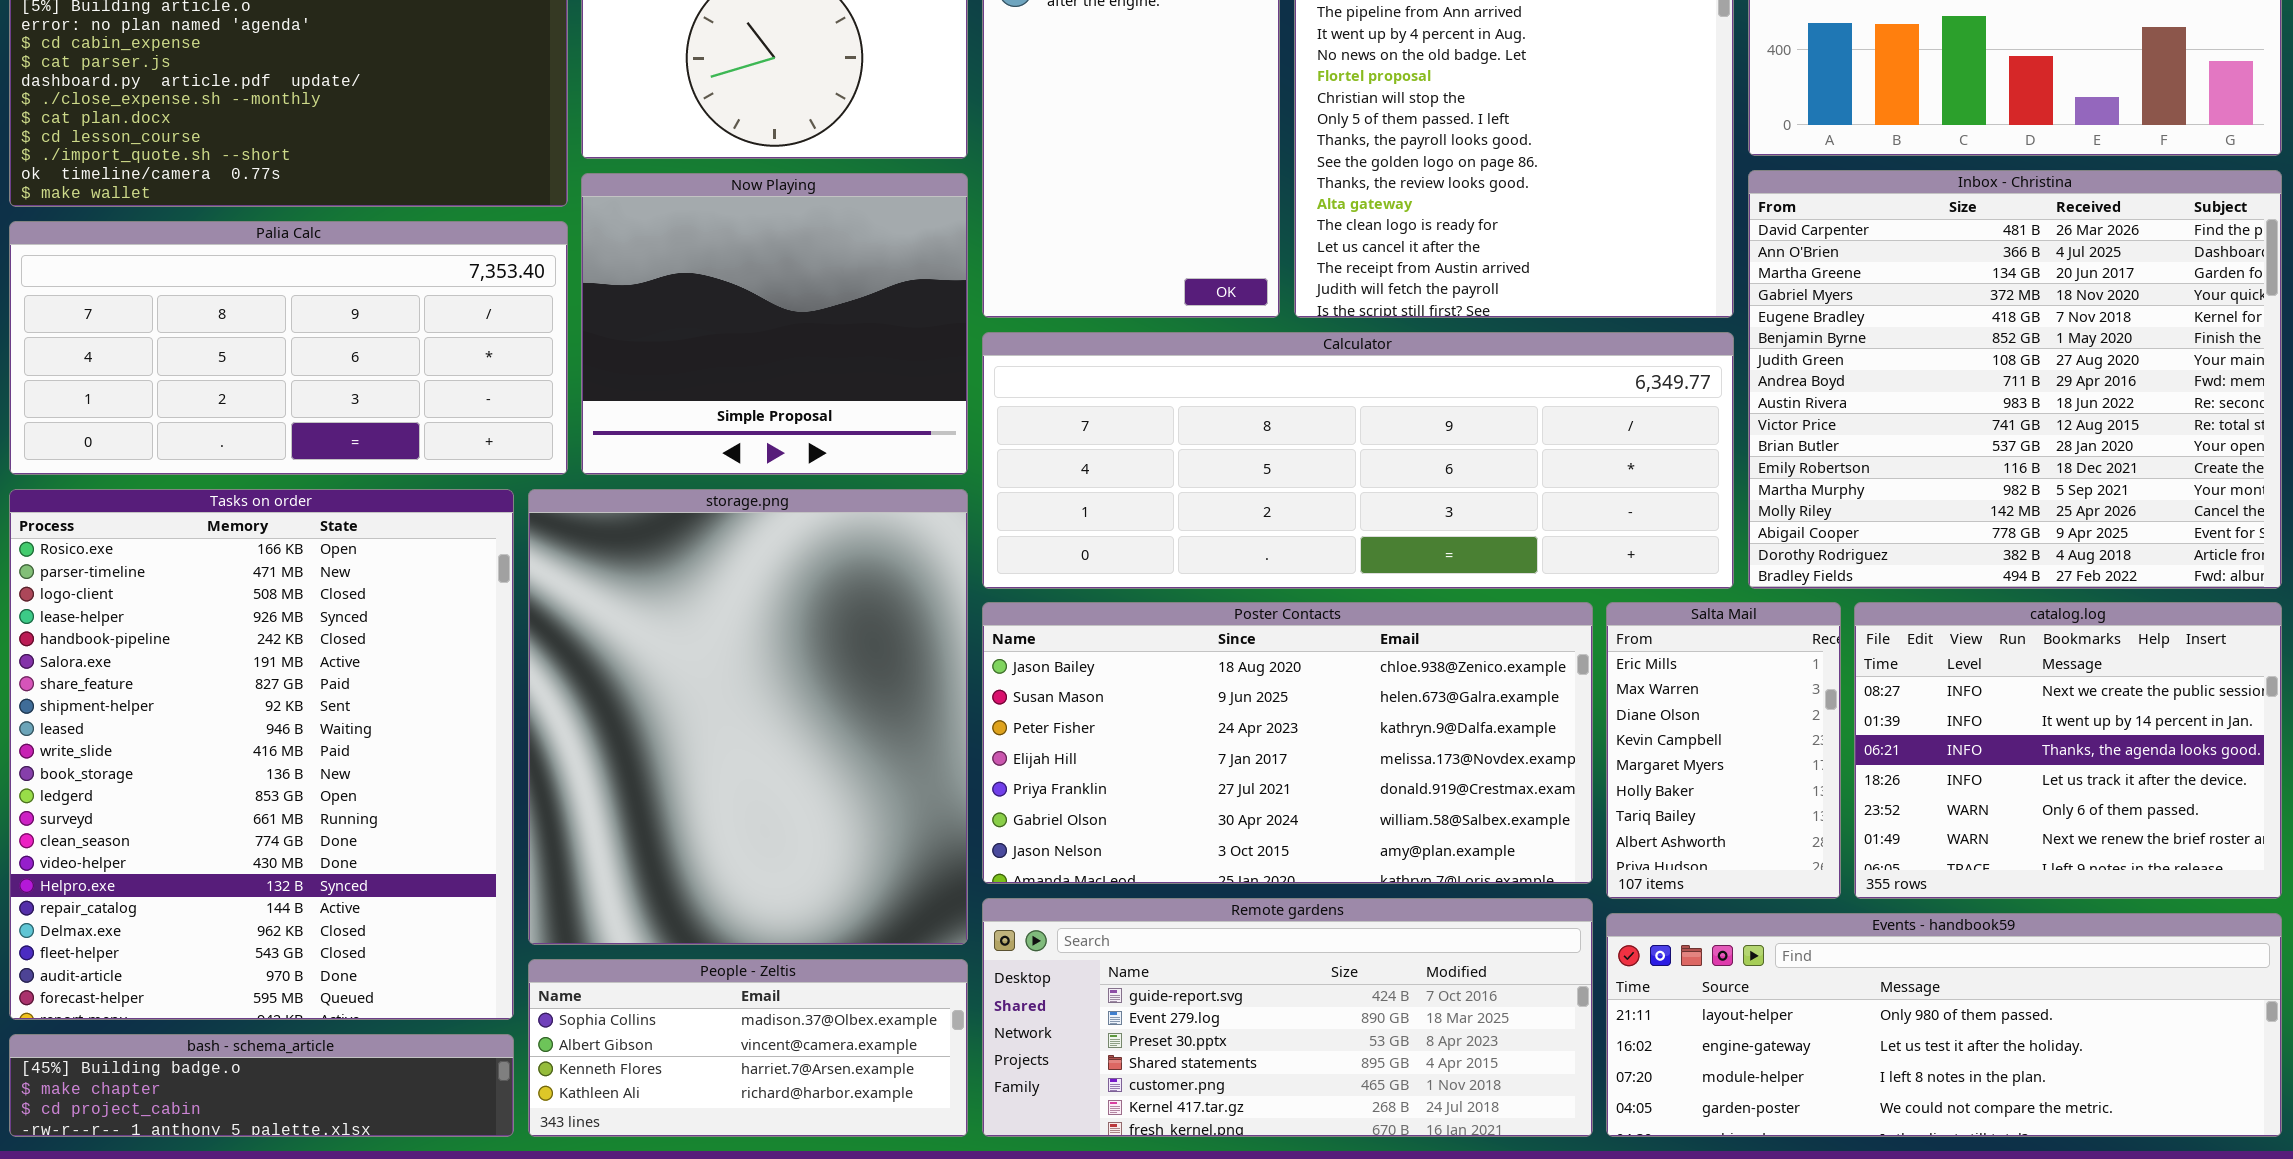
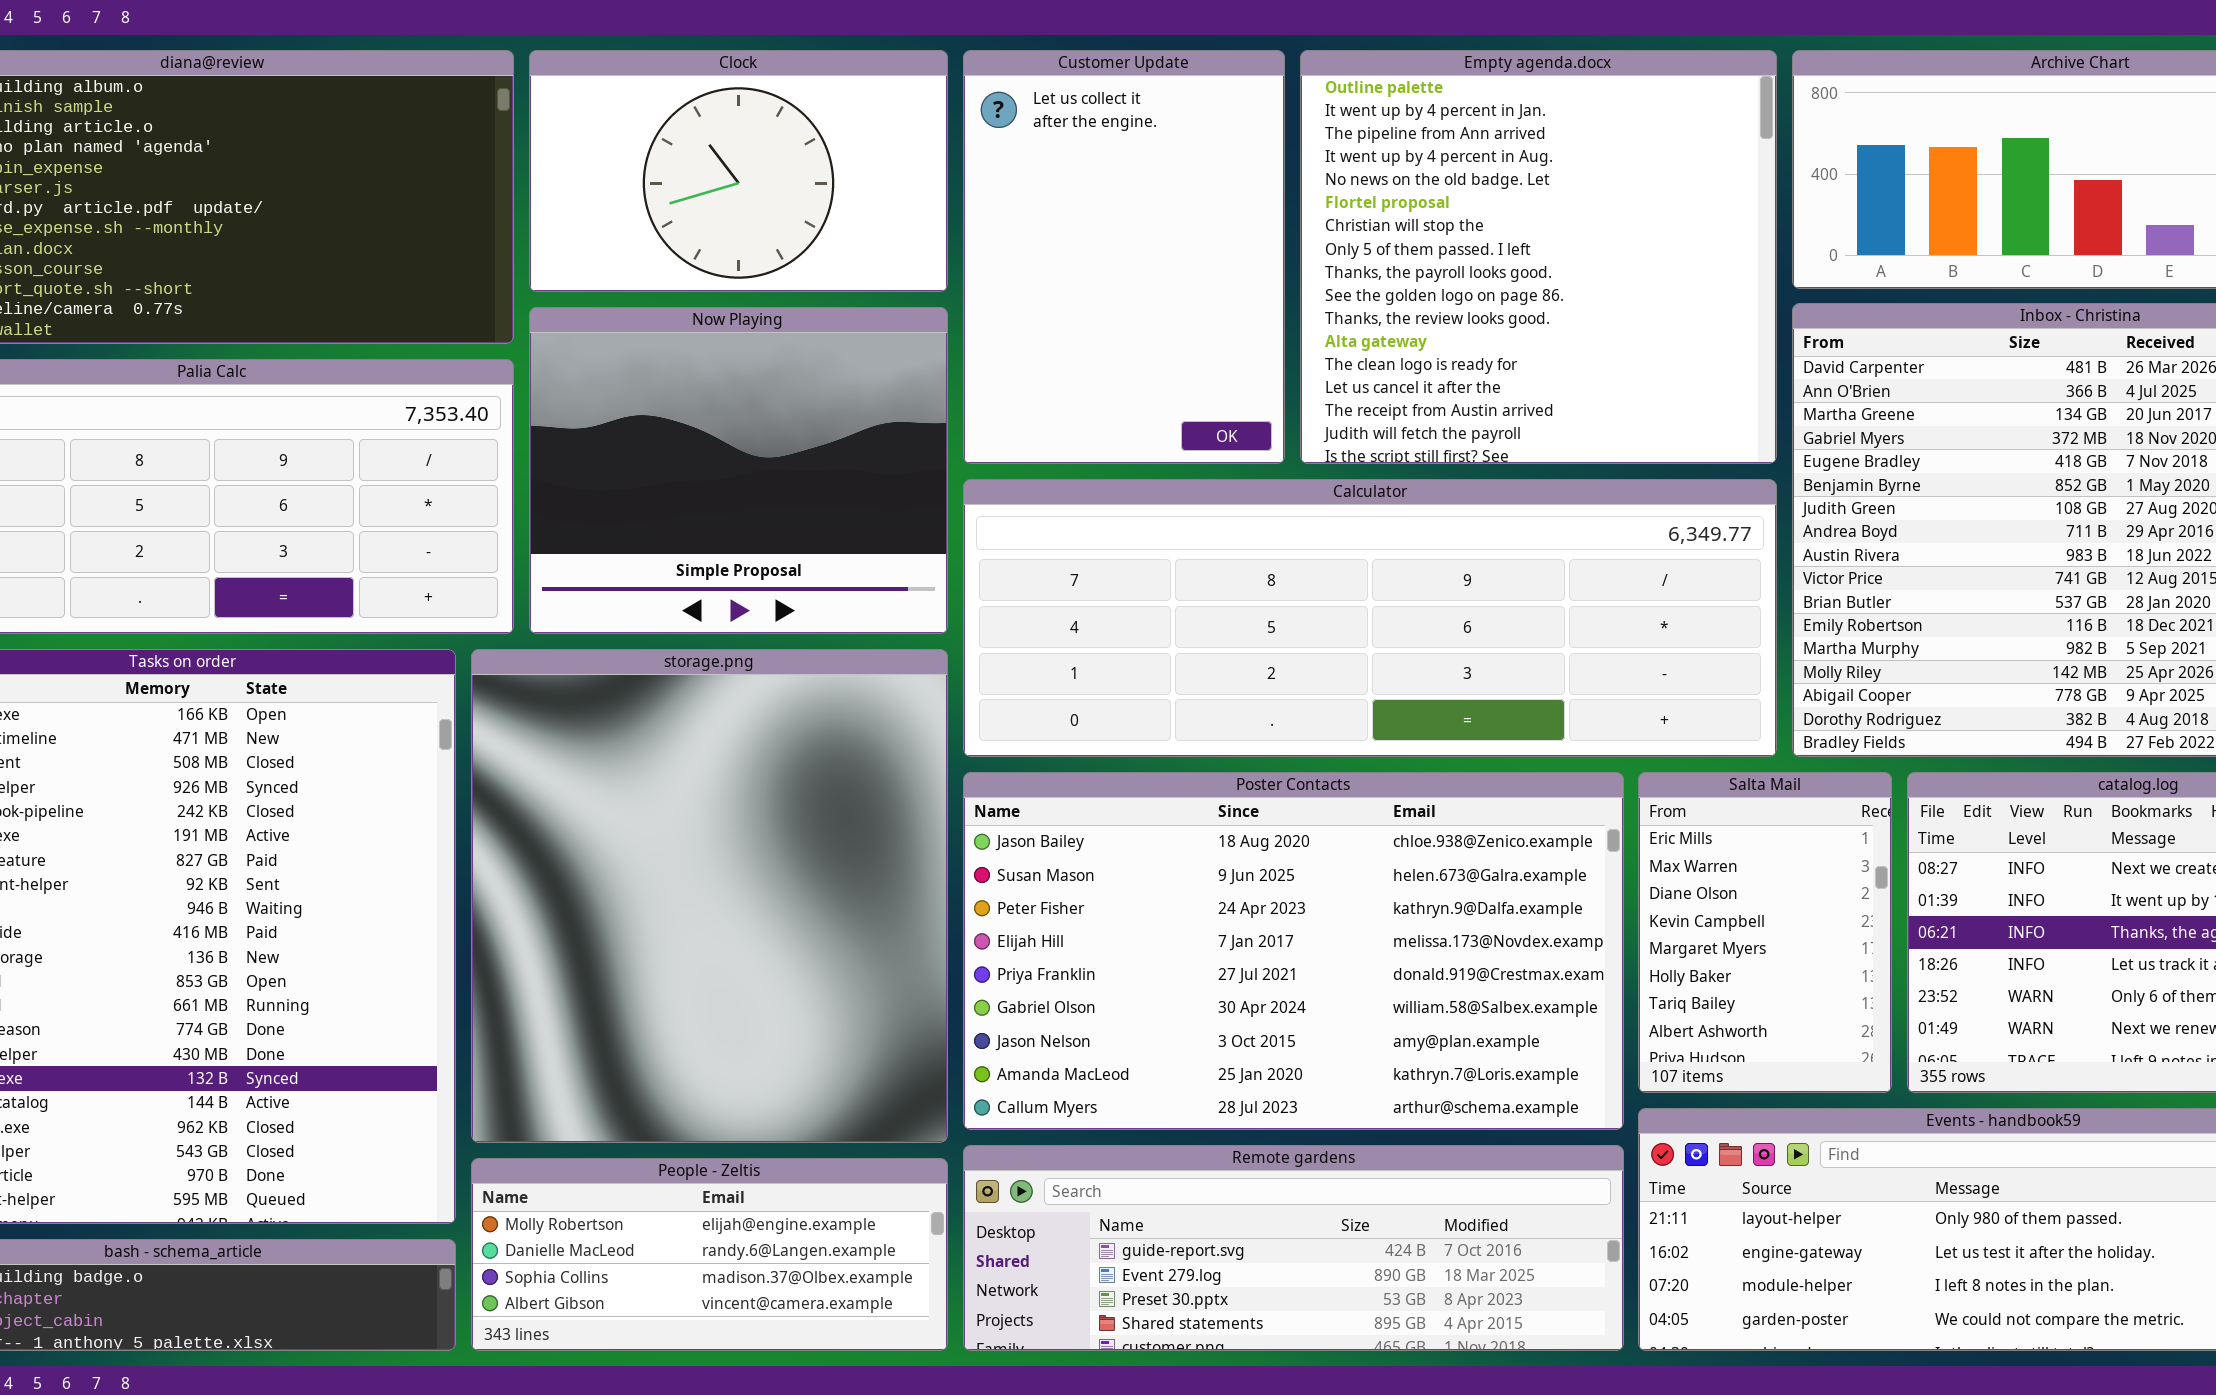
Poster Contacts: [982,602,1593,884] -> [963,772,1624,1130], resized
Remote gardens: [982,898,1593,1137] -> [963,1145,1624,1351], resized
People - Zeltis: [528,959,968,1137] -> [471,1158,948,1351], scrolled up 2 rows

